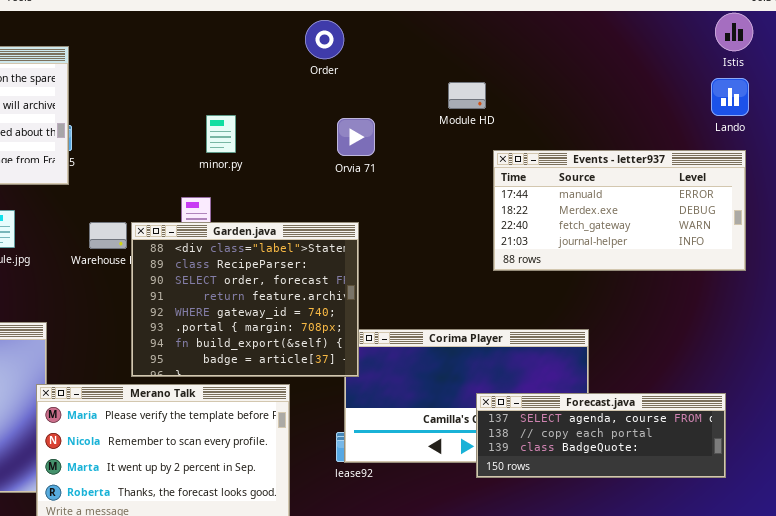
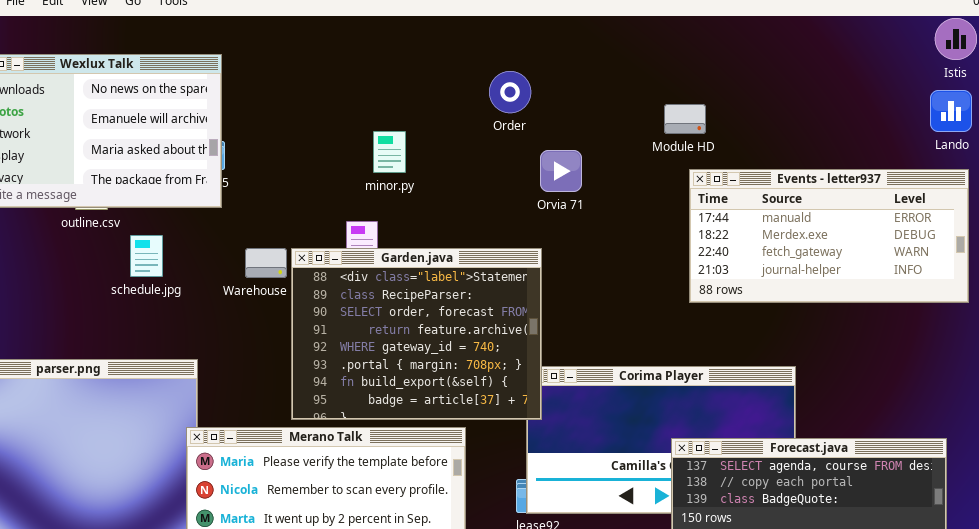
Order: [305,20,344,59] -> [489,71,531,113], moved
Module HD: [448,82,486,109] -> [664,104,706,134], moved
Orvia 71: [337,118,375,156] -> [540,150,582,192], moved

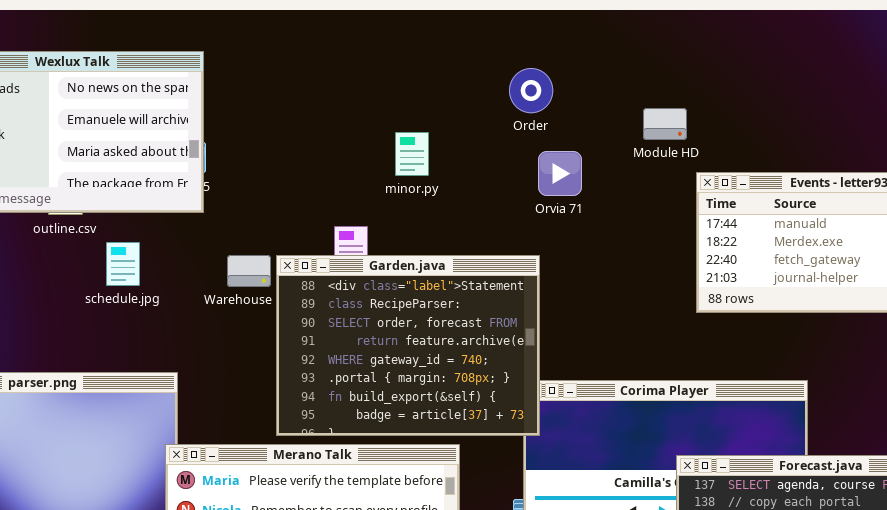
Order: [489,71,531,113] -> [509,68,553,113], moved
Module HD: [664,104,706,134] -> [643,108,687,140], moved
minor.py: [373,131,406,173] -> [395,132,429,176], moved

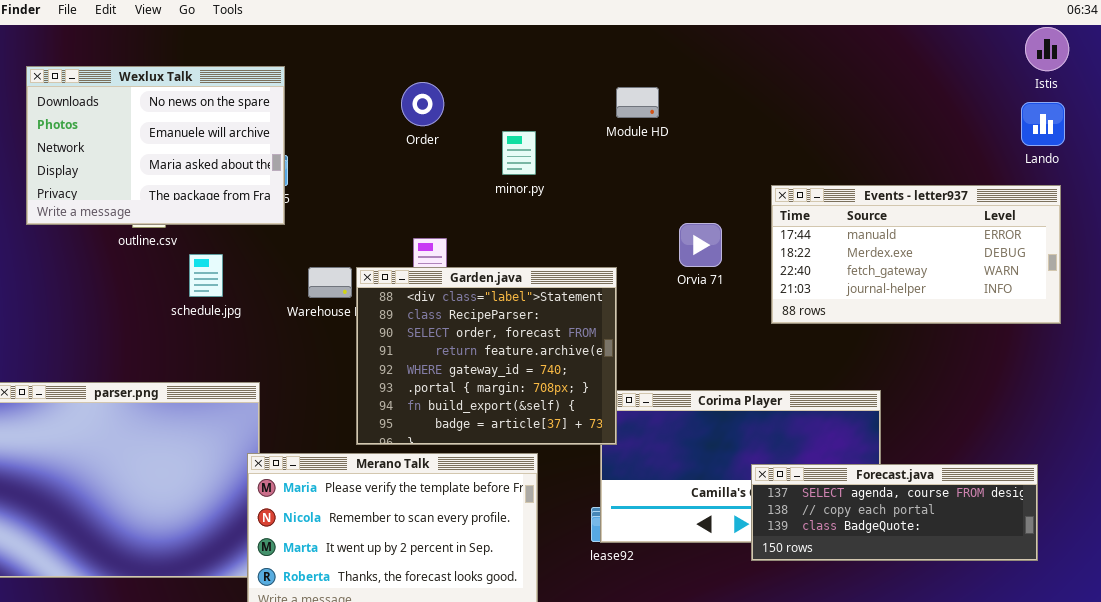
Order: [509,68,553,113] -> [401,82,444,126], moved
Module HD: [643,108,687,140] -> [616,87,659,118], moved
minor.py: [395,132,429,176] -> [502,131,536,175], moved
Orvia 71: [538,151,582,196] -> [679,223,722,267], moved

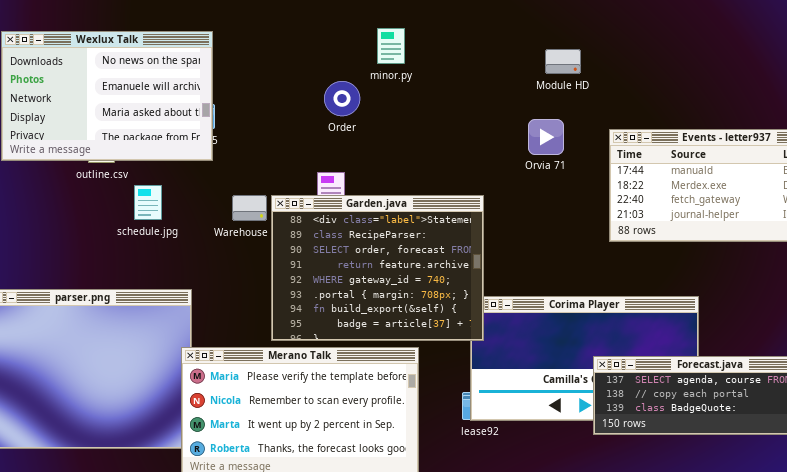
Order: [401,82,444,126] -> [324,81,360,116], moved
Module HD: [616,87,659,118] -> [545,49,581,74], moved
minor.py: [502,131,536,175] -> [377,28,405,64], moved
Orvia 71: [679,223,722,267] -> [528,119,564,155], moved

